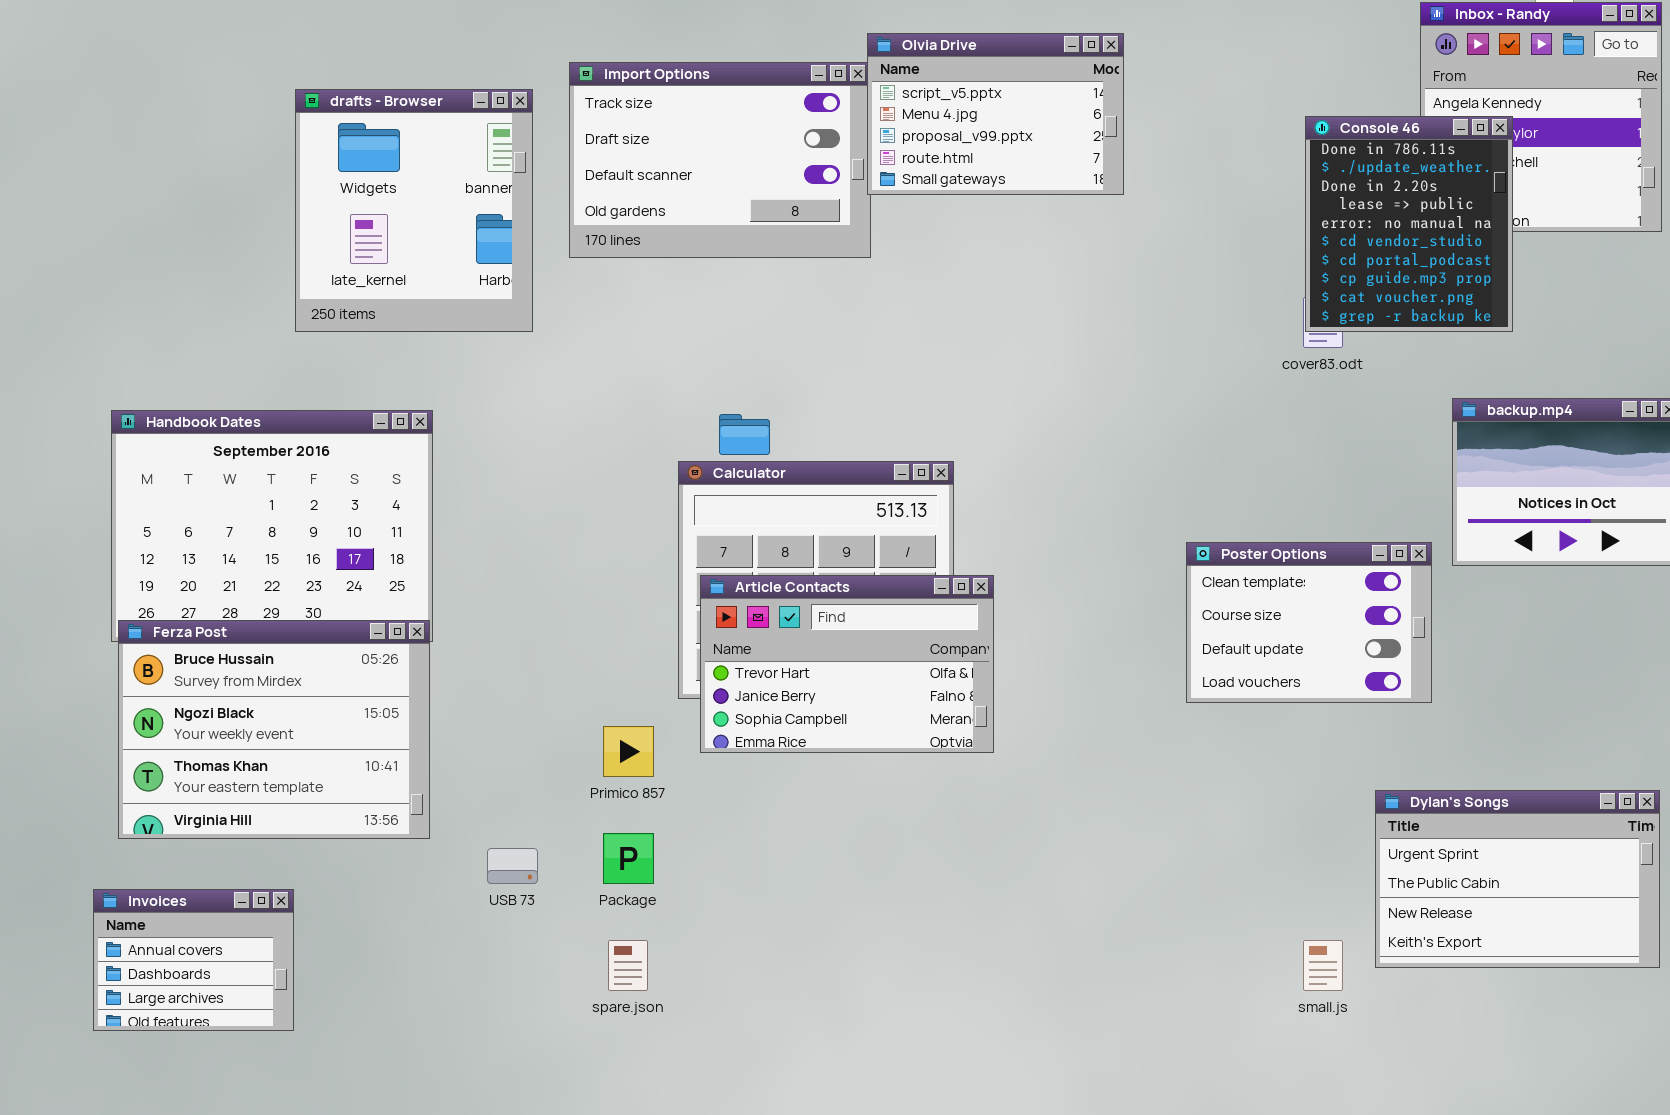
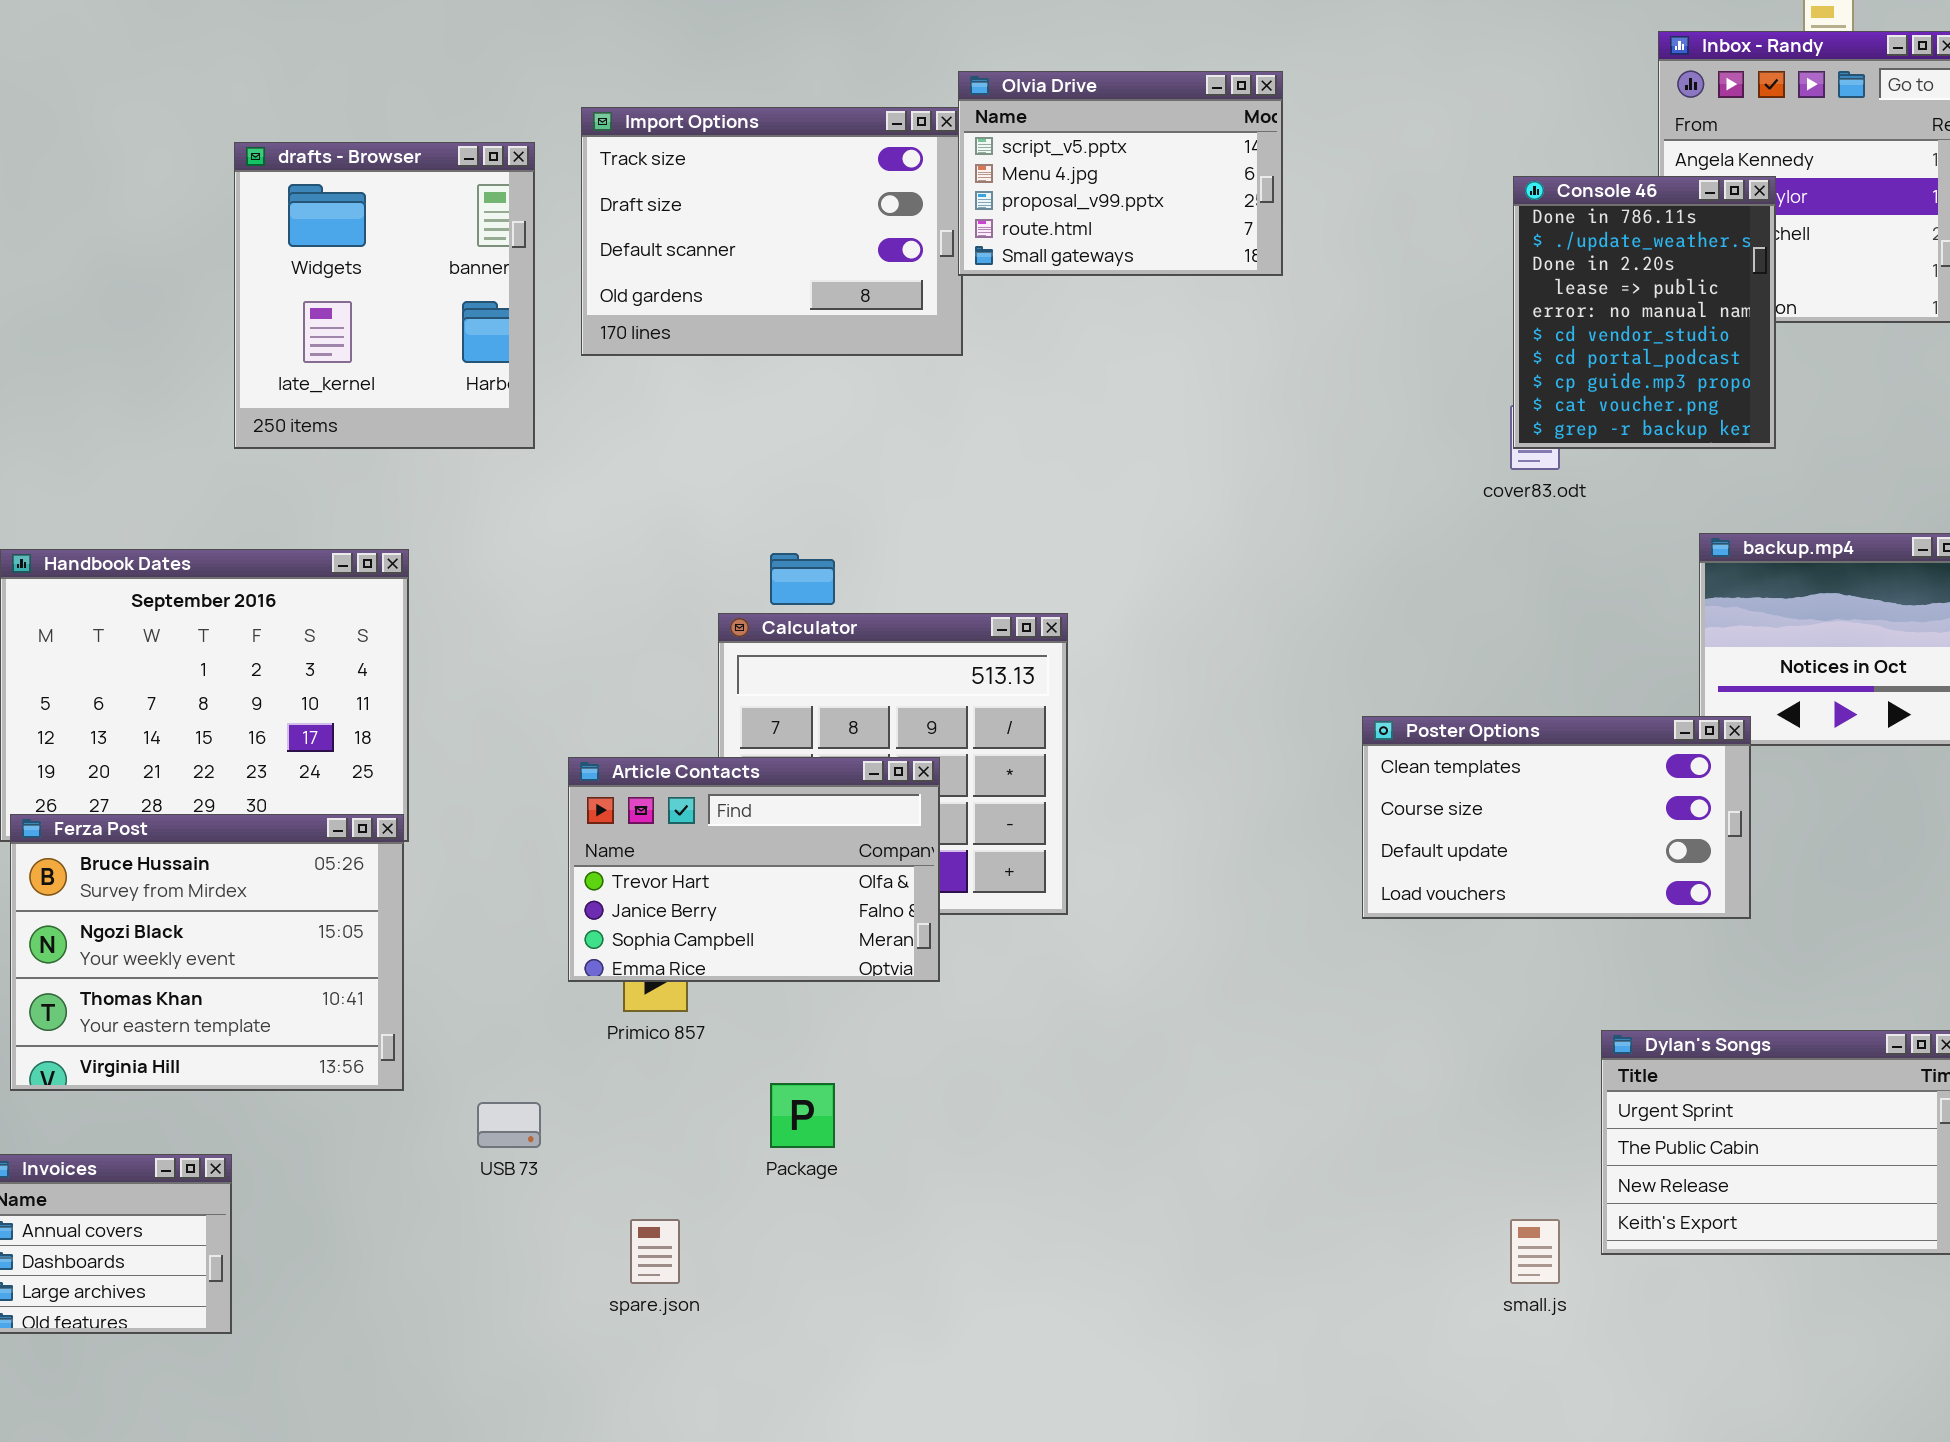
Poster Options: [1186,542,1432,703] -> [1362,716,1751,919], resized
Article Contacts: [700,575,994,753] -> [568,757,940,982], moved
Package: [603,833,654,884] -> [770,1083,835,1148], moved

